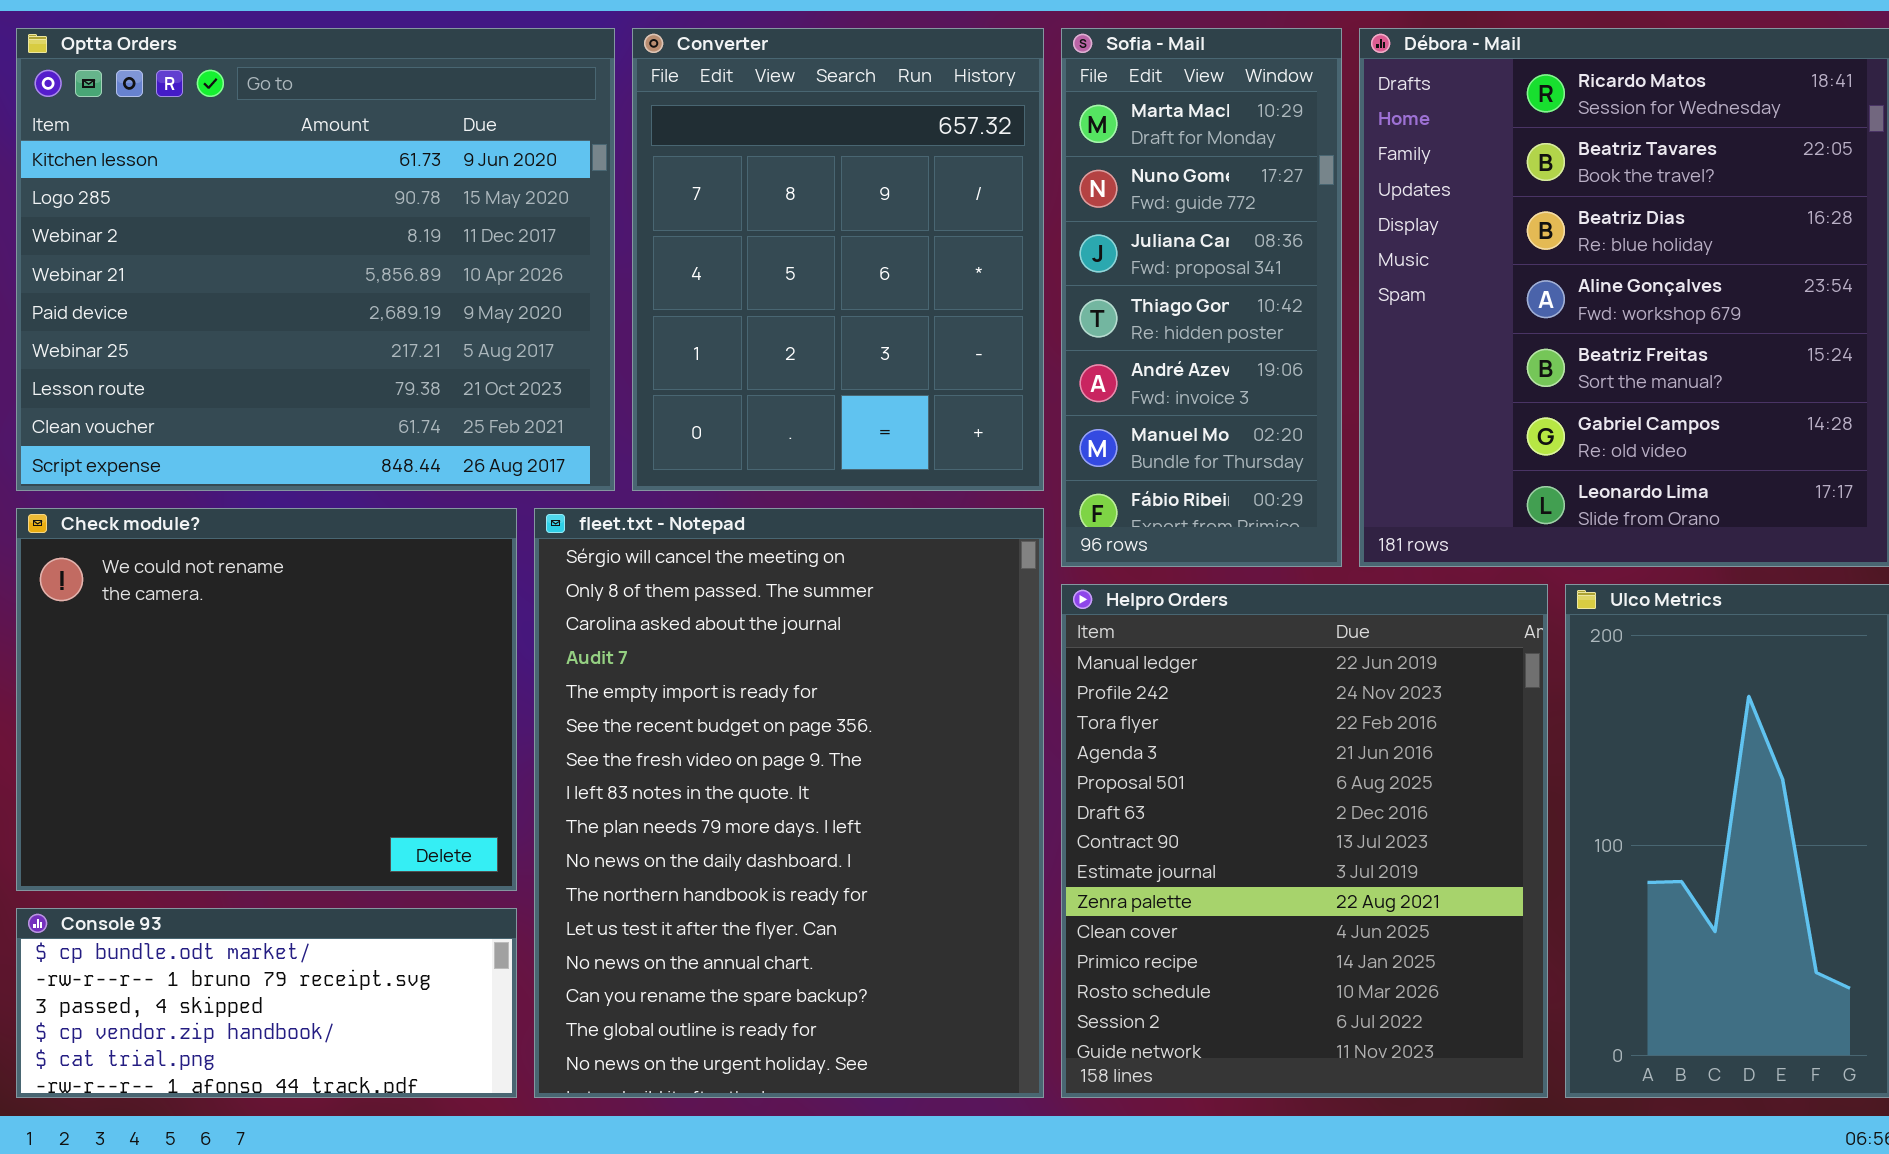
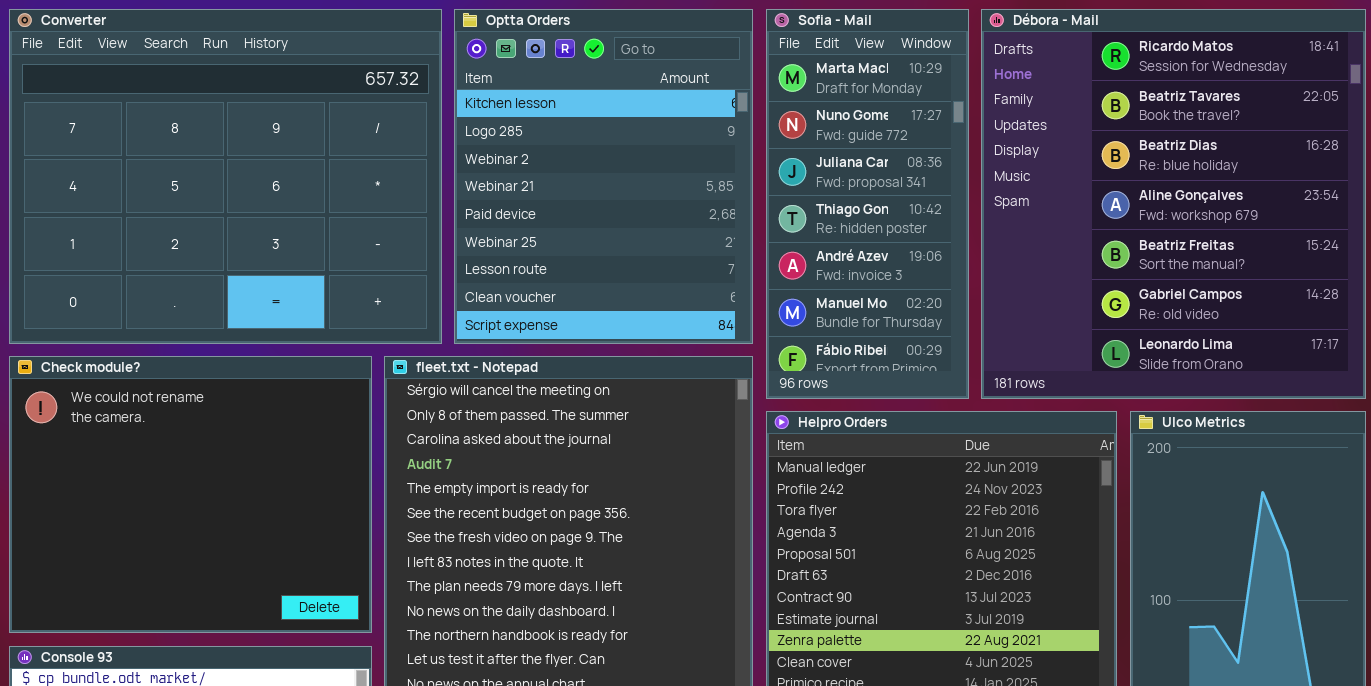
Optta Orders: [16,28,615,491] -> [454,9,753,344], moved, resized
Converter: [632,28,1044,491] -> [9,9,442,344], moved, resized

